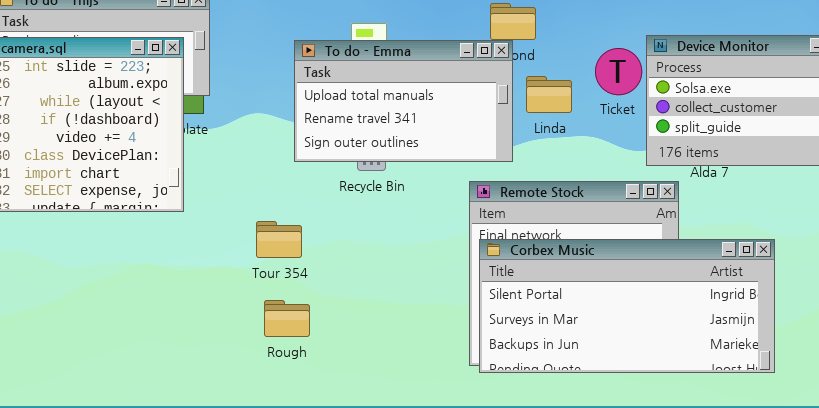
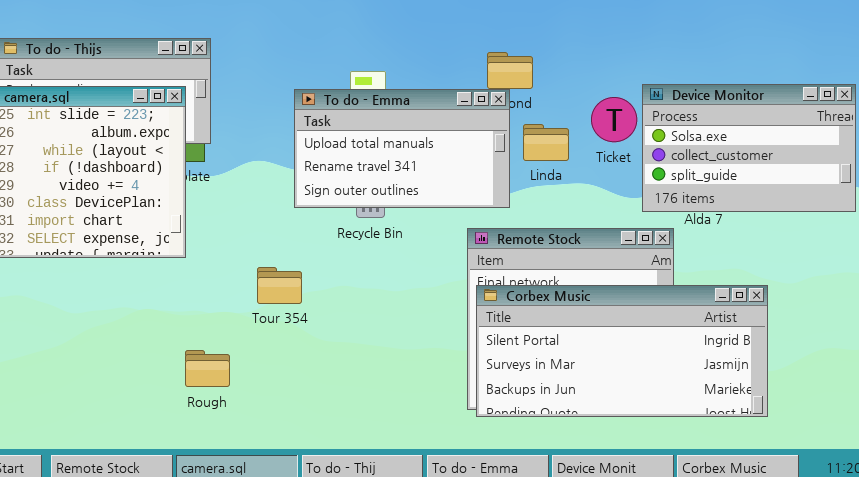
Rough: [264,300,310,337] -> [185,350,230,387], moved

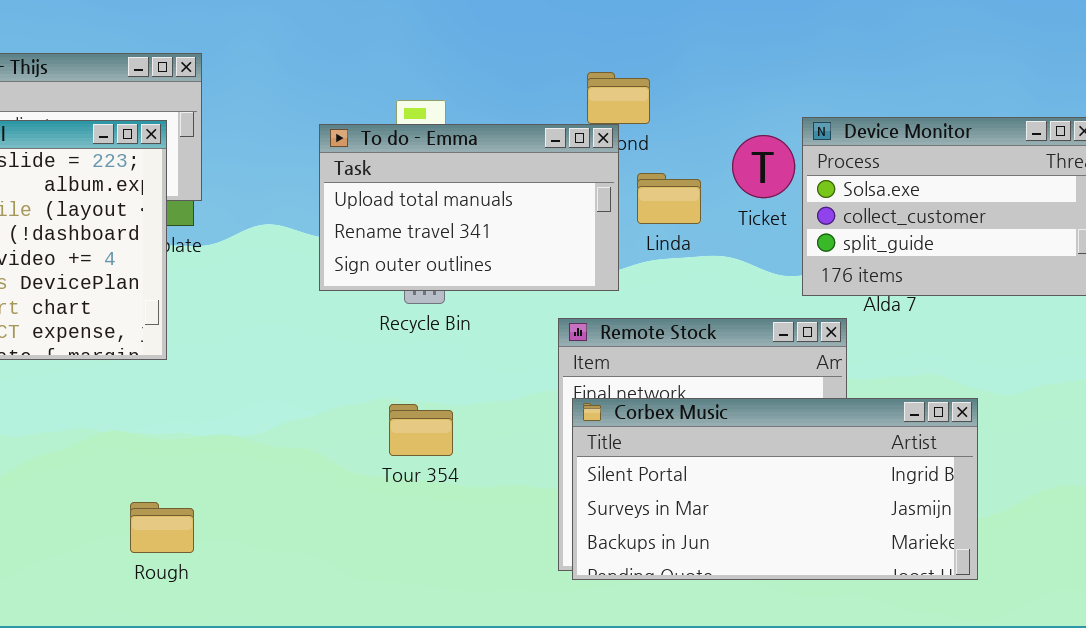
Tour 354: [257,267,302,304] -> [389,404,453,456], moved
Rough: [185,350,230,387] -> [130,502,194,553], moved

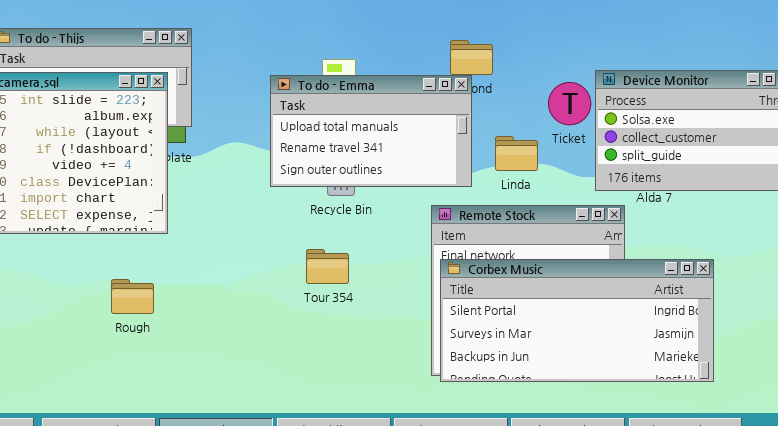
Linda: [637,173,701,224] -> [495,136,538,171], moved
Tour 354: [389,404,453,456] -> [306,249,349,284], moved
Rough: [130,502,194,553] -> [111,279,154,314], moved

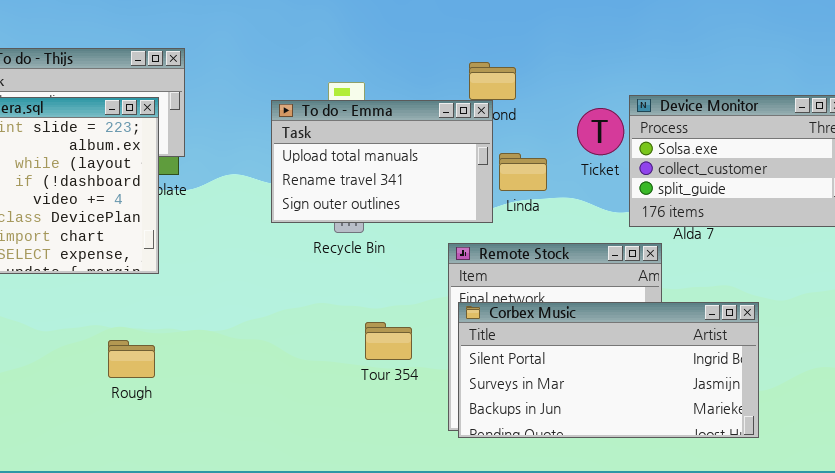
Linda: [495,136,538,171] -> [499,153,547,191], moved
Tour 354: [306,249,349,284] -> [365,322,412,360], moved
Rough: [111,279,154,314] -> [108,340,155,378], moved

